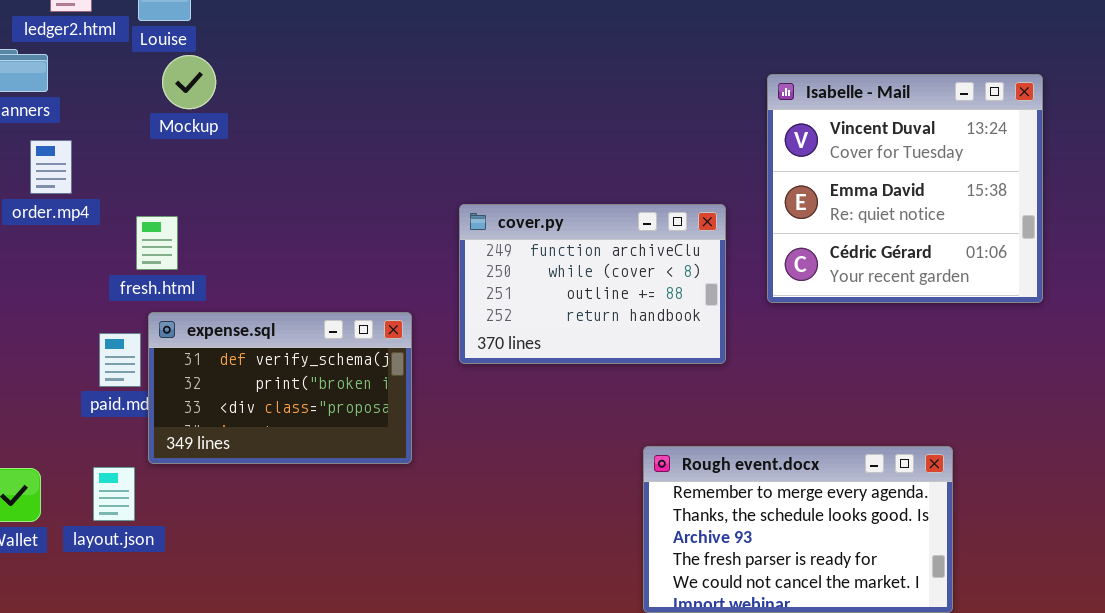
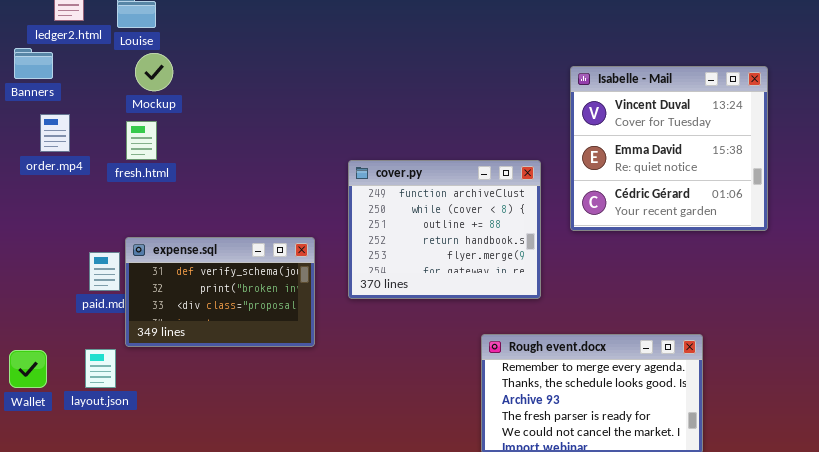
cover.py: [459,204,726,364] -> [348,160,541,299], resized
fresh.html: [136,216,178,270] -> [126,121,157,160], moved

